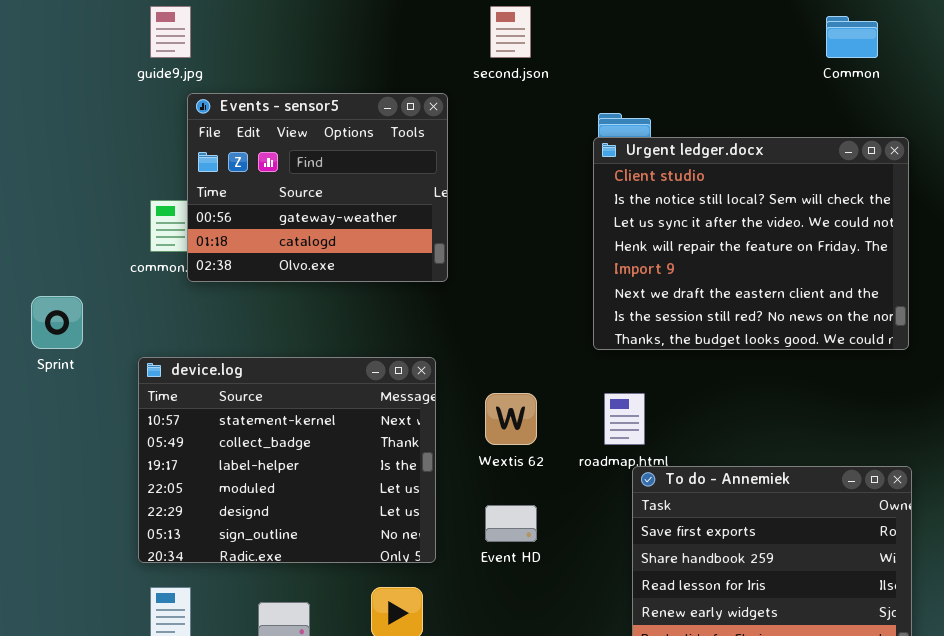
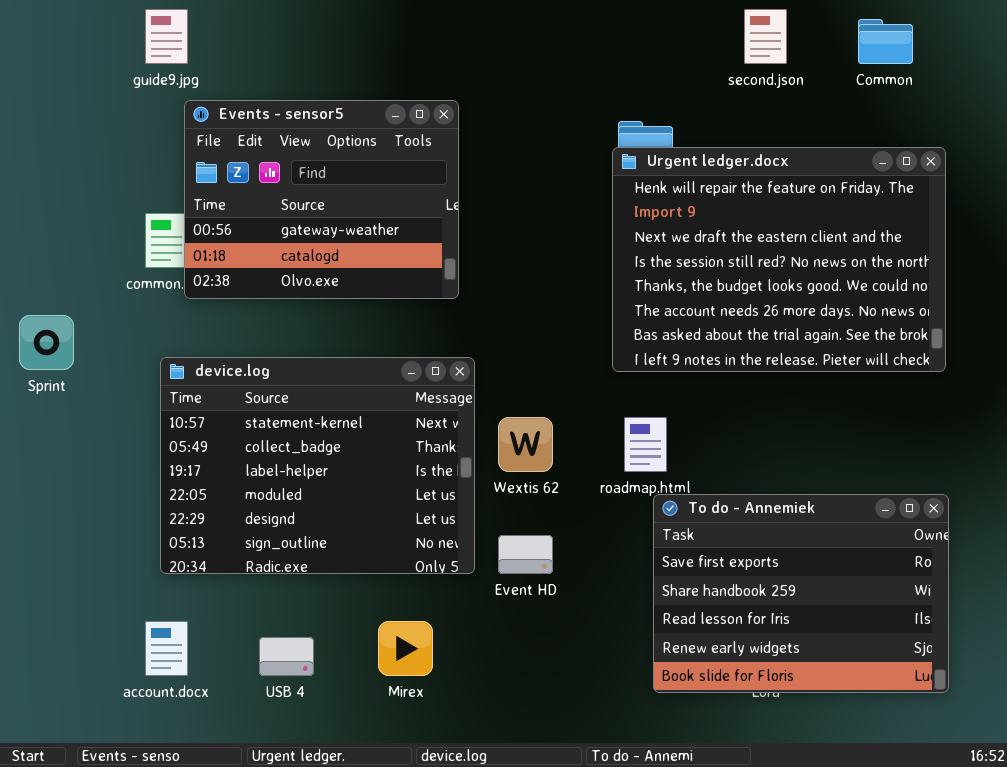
second.json: [490,6,531,58] -> [744,9,787,64], moved
Urgent ledger.docx: [593,137,909,350] -> [612,147,946,372], scrolled down 3 rows
device.log: [138,357,436,563] -> [160,357,475,574], moved

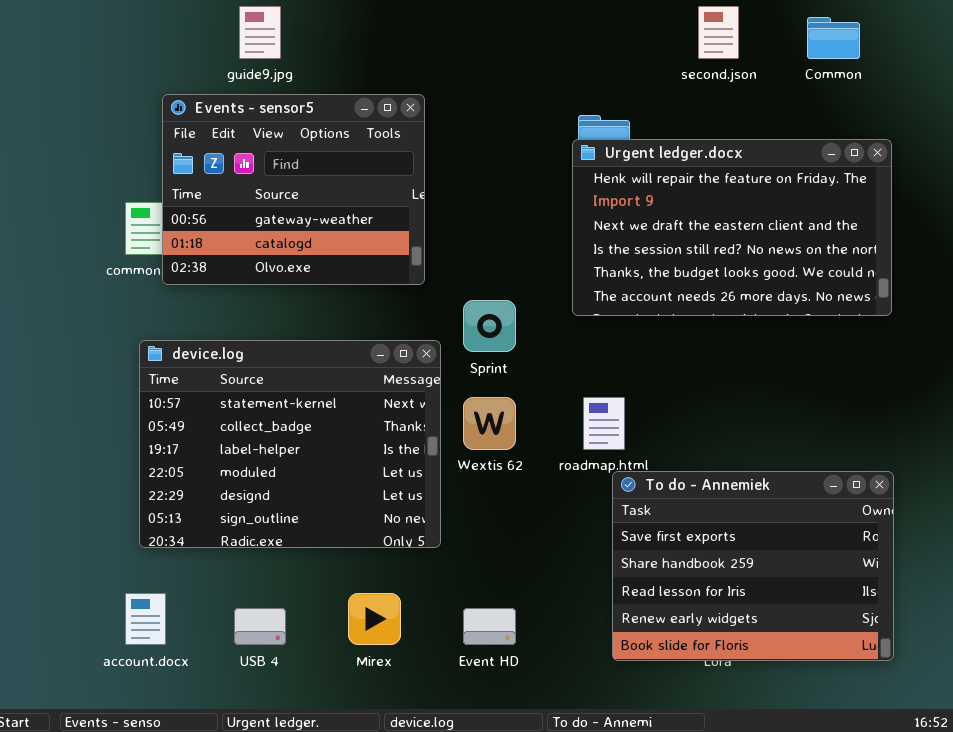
guide9.jpg: [145,9,188,64] -> [239,6,281,59], moved
Urgent ledger.docx: [612,147,946,372] -> [572,139,892,316], resized
Sprint: [19,315,74,370] -> [463,300,516,352], moved
Event HD: [498,535,553,574] -> [463,608,516,645], moved

